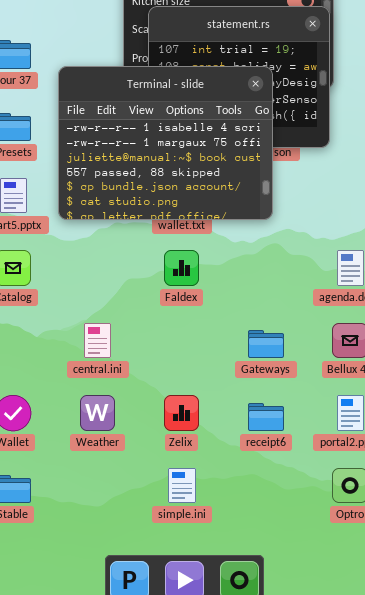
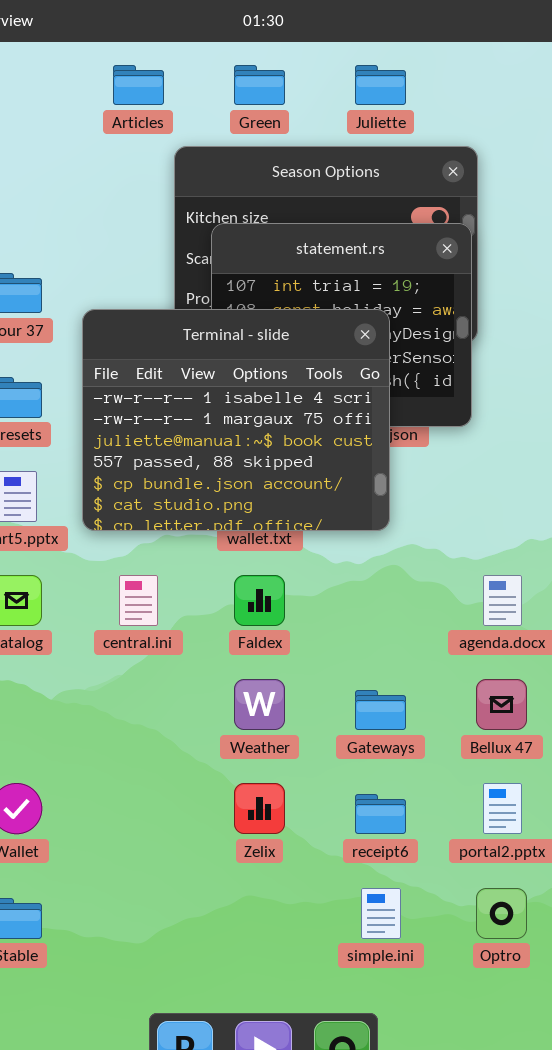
central.ini: [84,323,111,358] -> [119,575,158,626], moved
Weather: [80,395,115,431] -> [234,679,285,730], moved
simple.ini: [168,468,196,503] -> [361,888,401,939], moved

